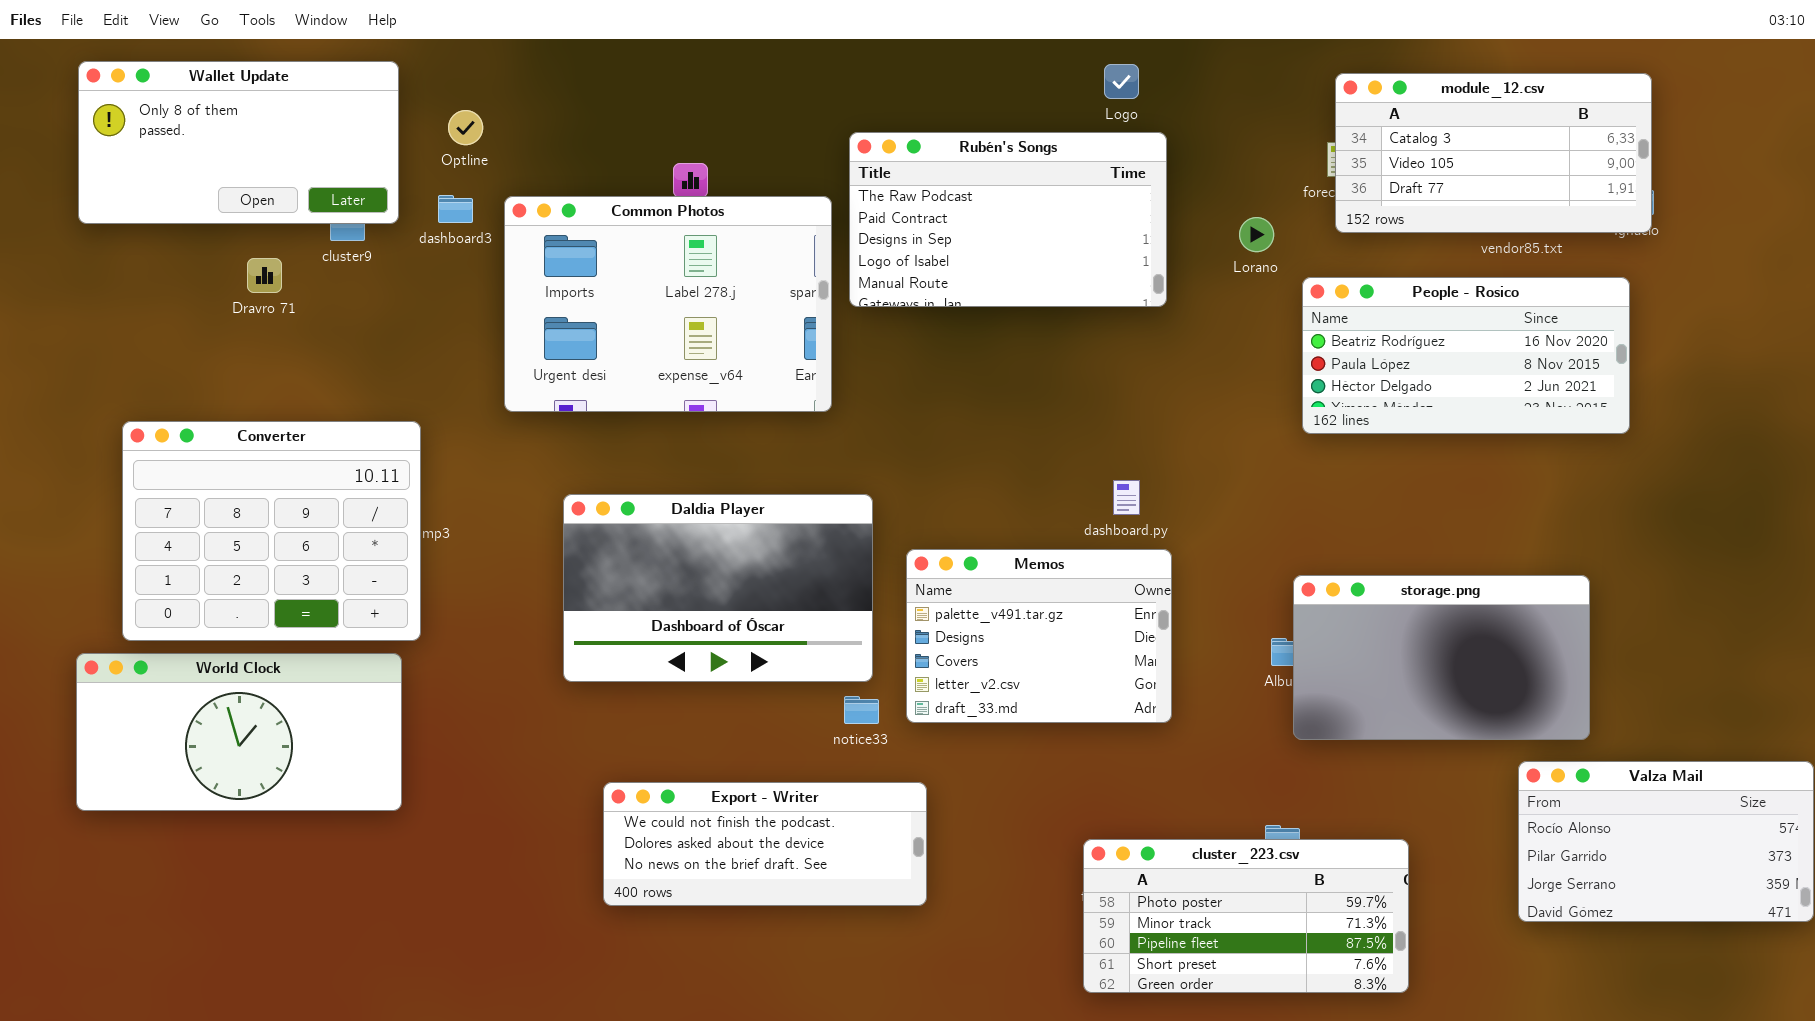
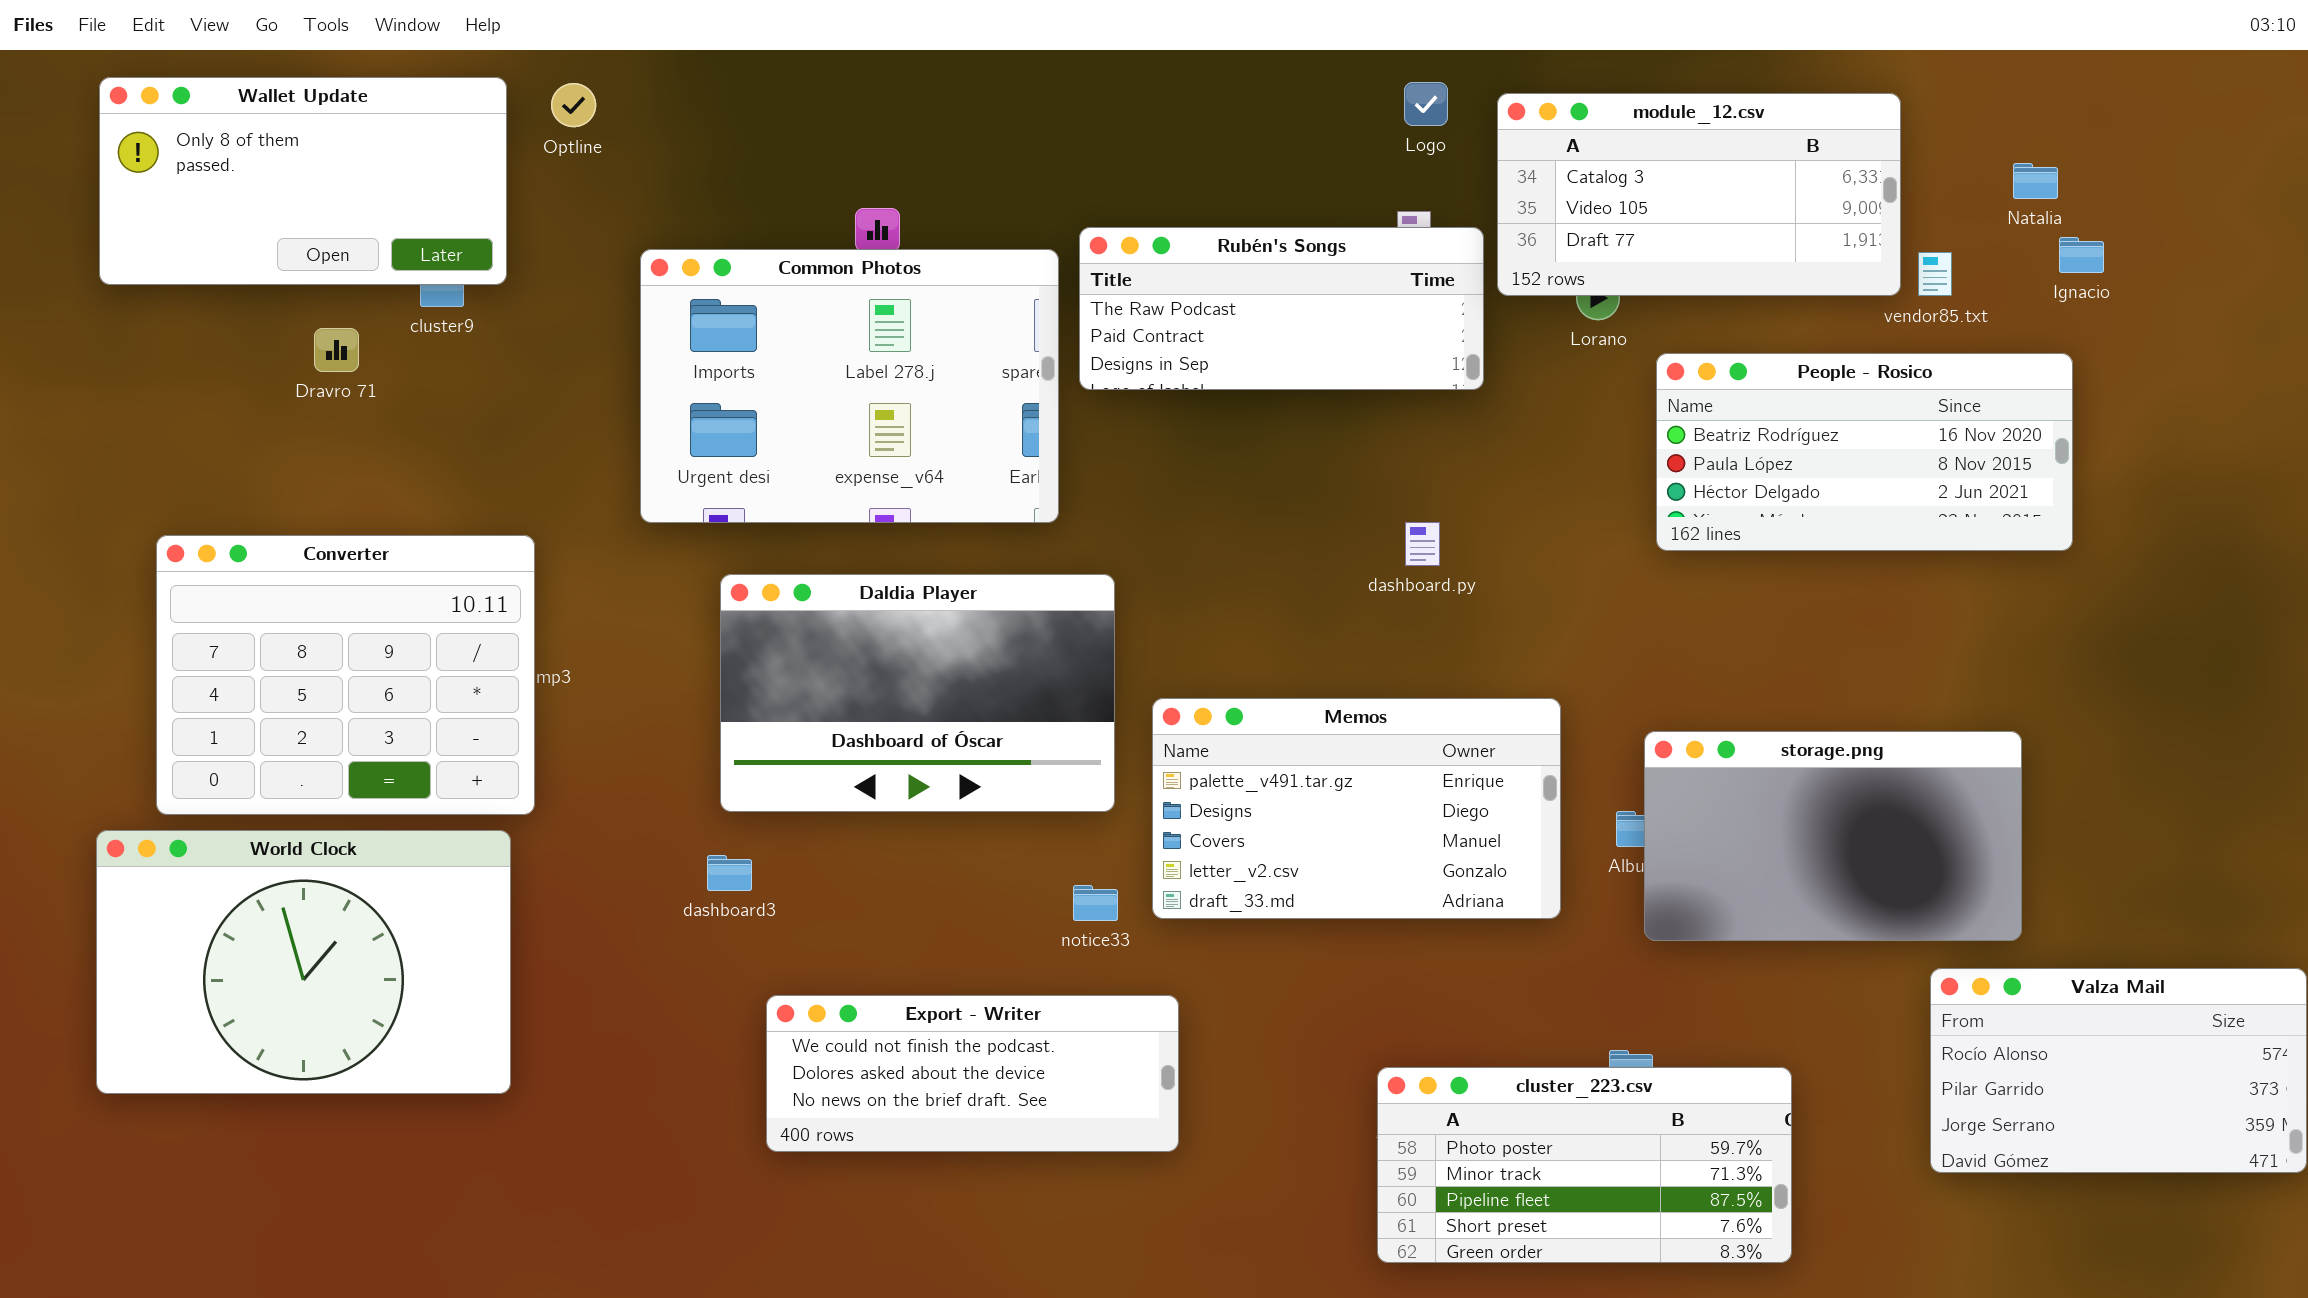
module_12.csv: [1335,73,1652,233] -> [1497,93,1901,296], moved
Optline: [448,110,483,145] -> [551,83,596,127], moved
Rubén's Songs: [849,132,1167,307] -> [1079,227,1484,390], resized
dashboard3: [438,195,473,223] -> [707,855,752,891], moved
dashboard.py: [1113,480,1140,515] -> [1405,522,1440,566], moved
Daldia Player: [563,494,873,682] -> [720,574,1115,812], moved
Memos: [906,549,1172,723] -> [1152,698,1561,919], resized
World Clock: [76,653,402,811] -> [96,830,511,1094], resized

